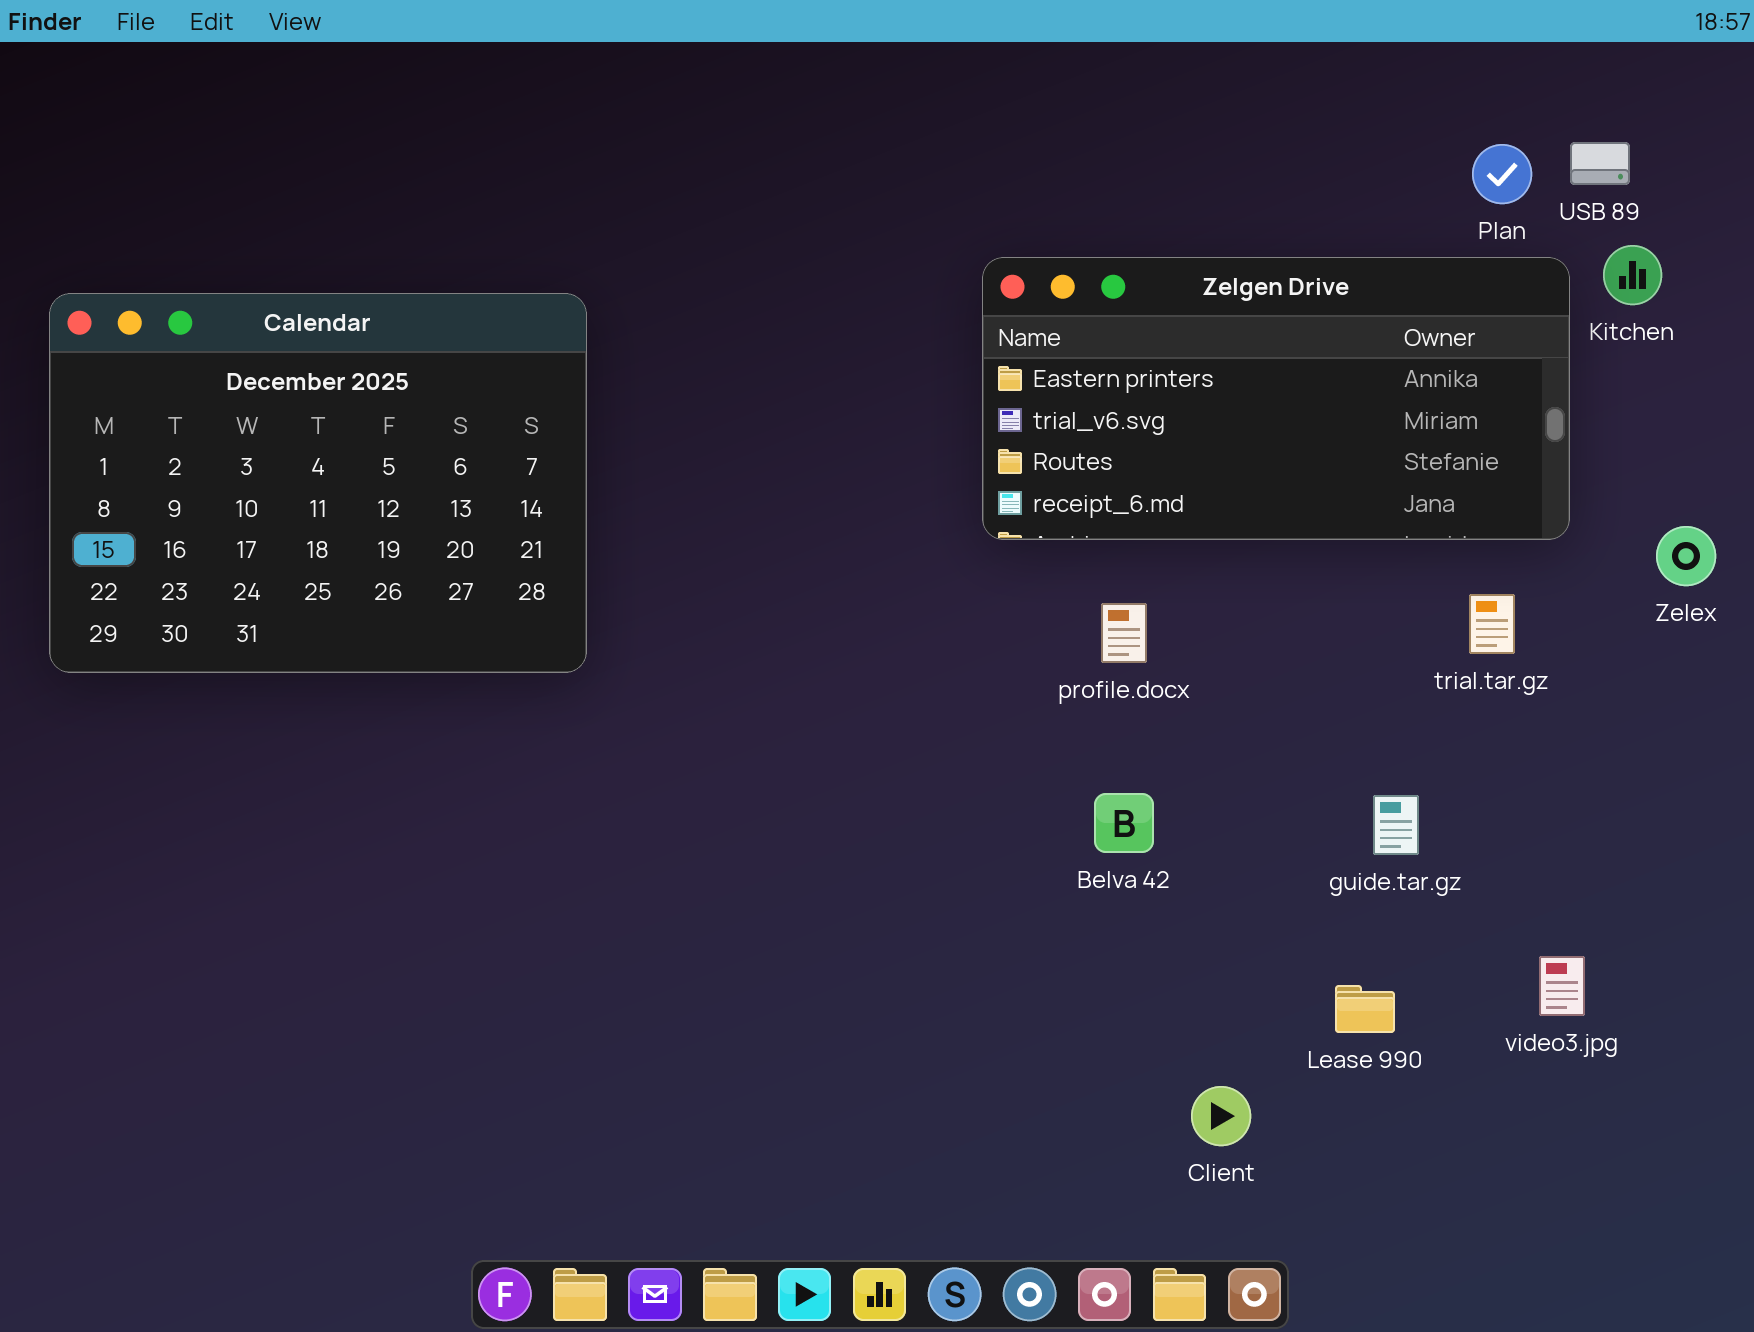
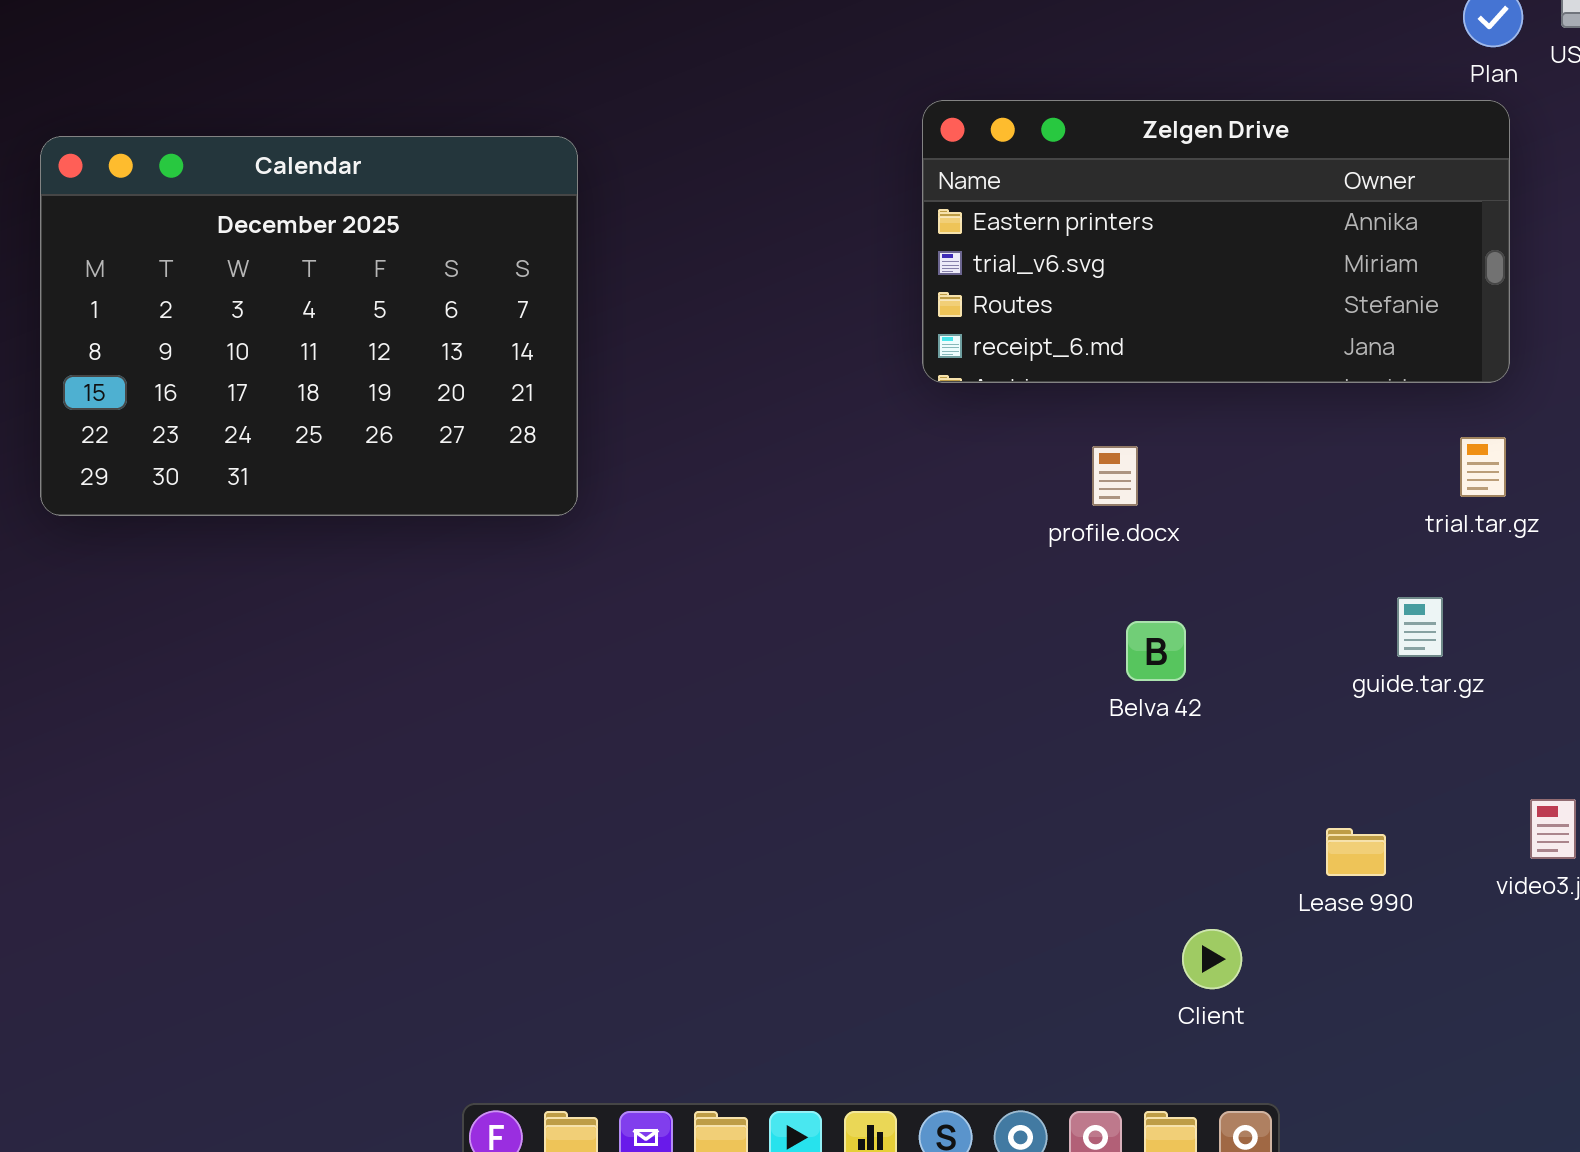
Zelgen Drive: [982,257,1570,540] -> [922,100,1510,383], moved
Belva 42: [1094,793,1154,853] -> [1126,621,1186,681], moved
guide.tar.gz: [1373,795,1419,855] -> [1397,597,1443,657], moved

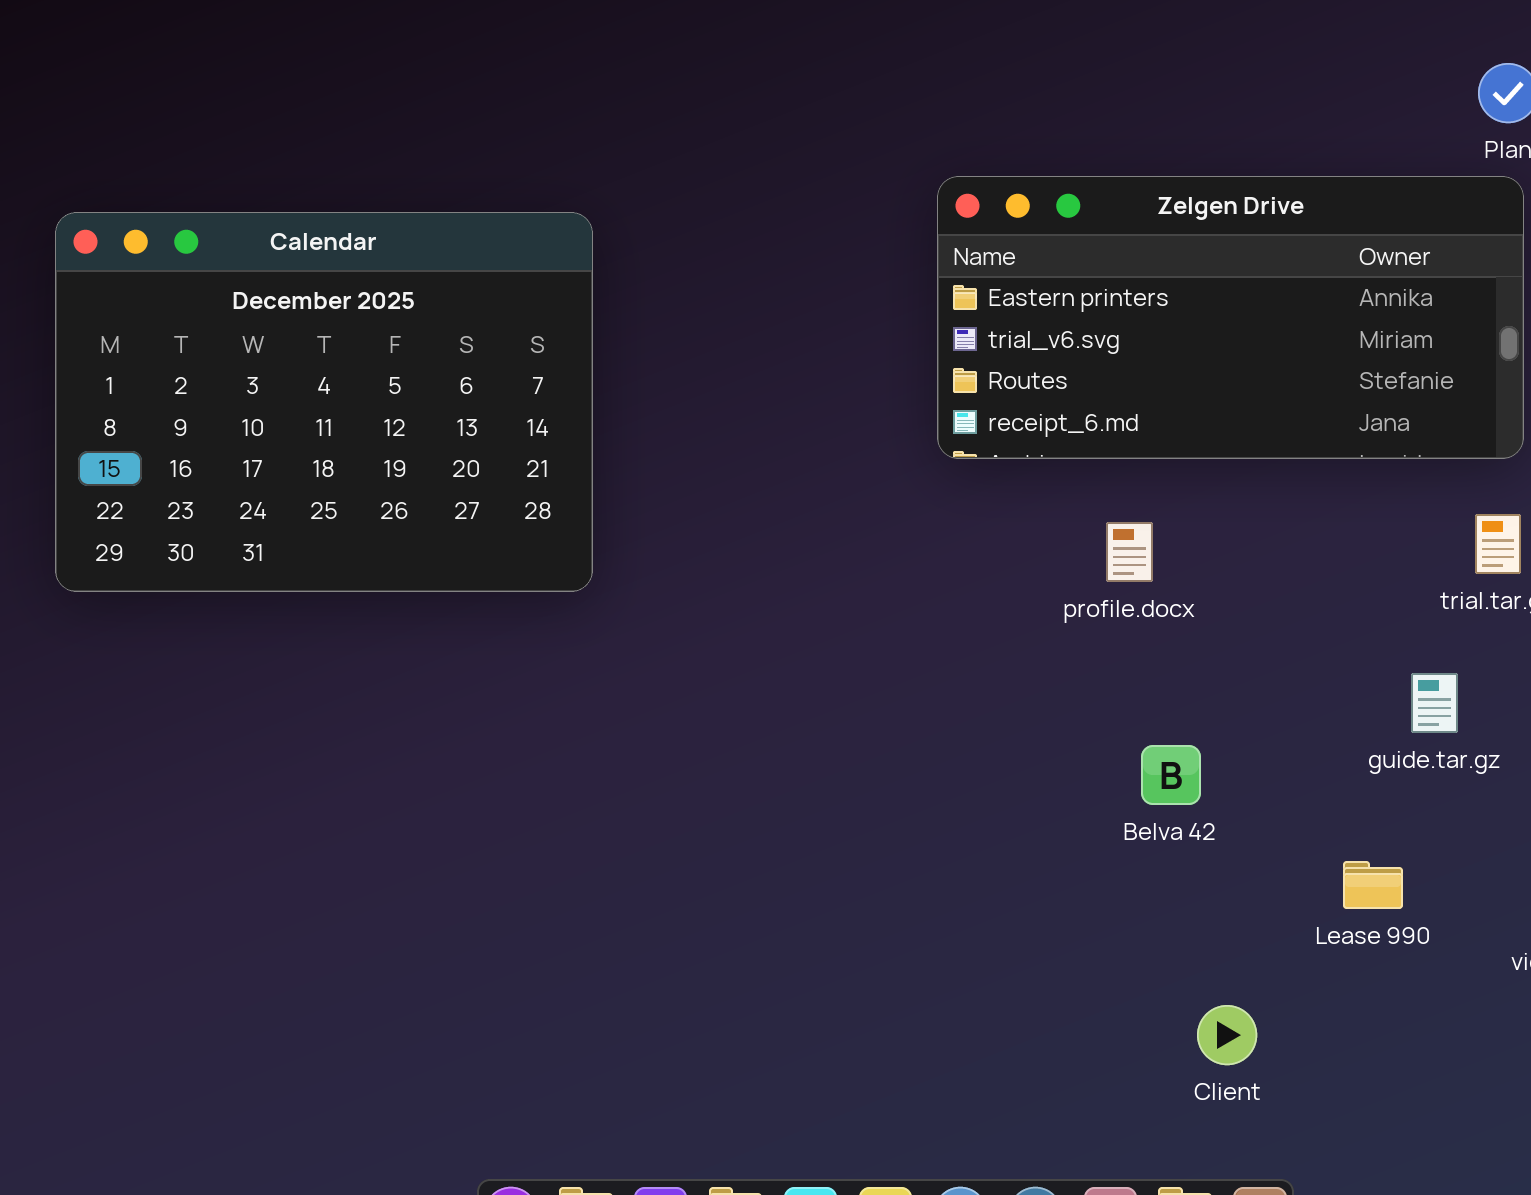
Belva 42: [1126,621,1186,681] -> [1141,745,1201,805], moved
Lease 990: [1326,828,1386,876] -> [1343,861,1403,909], moved

